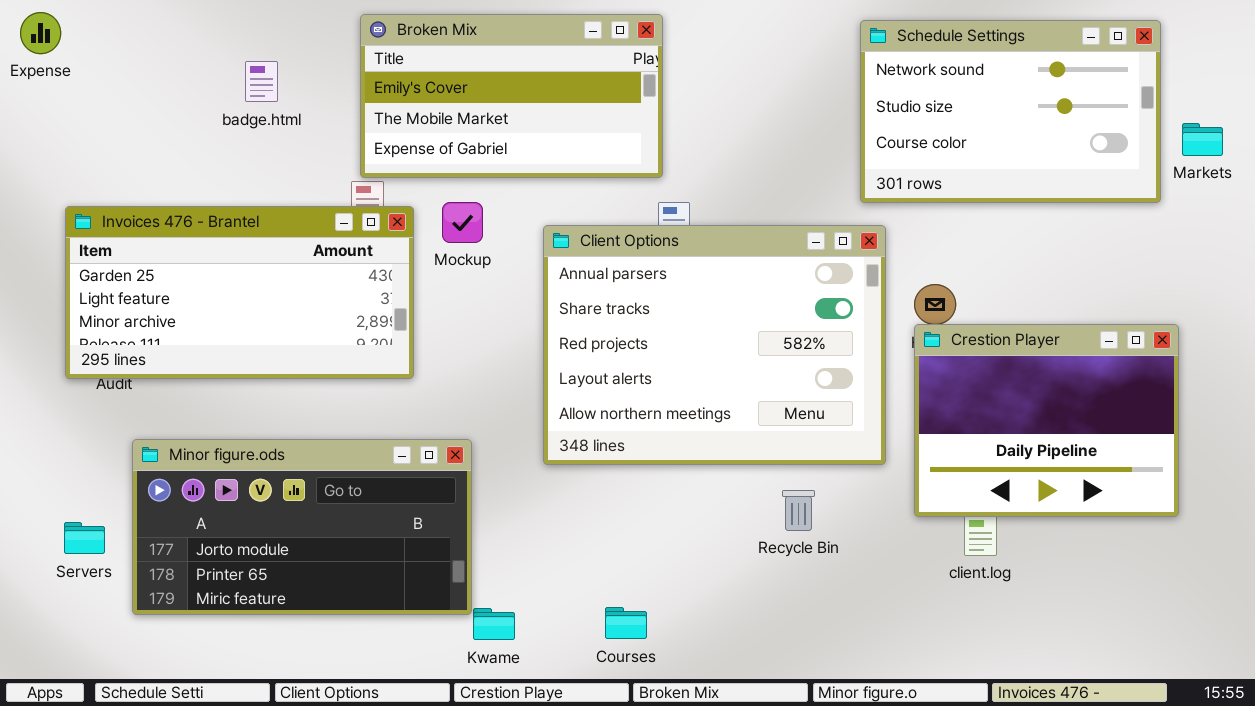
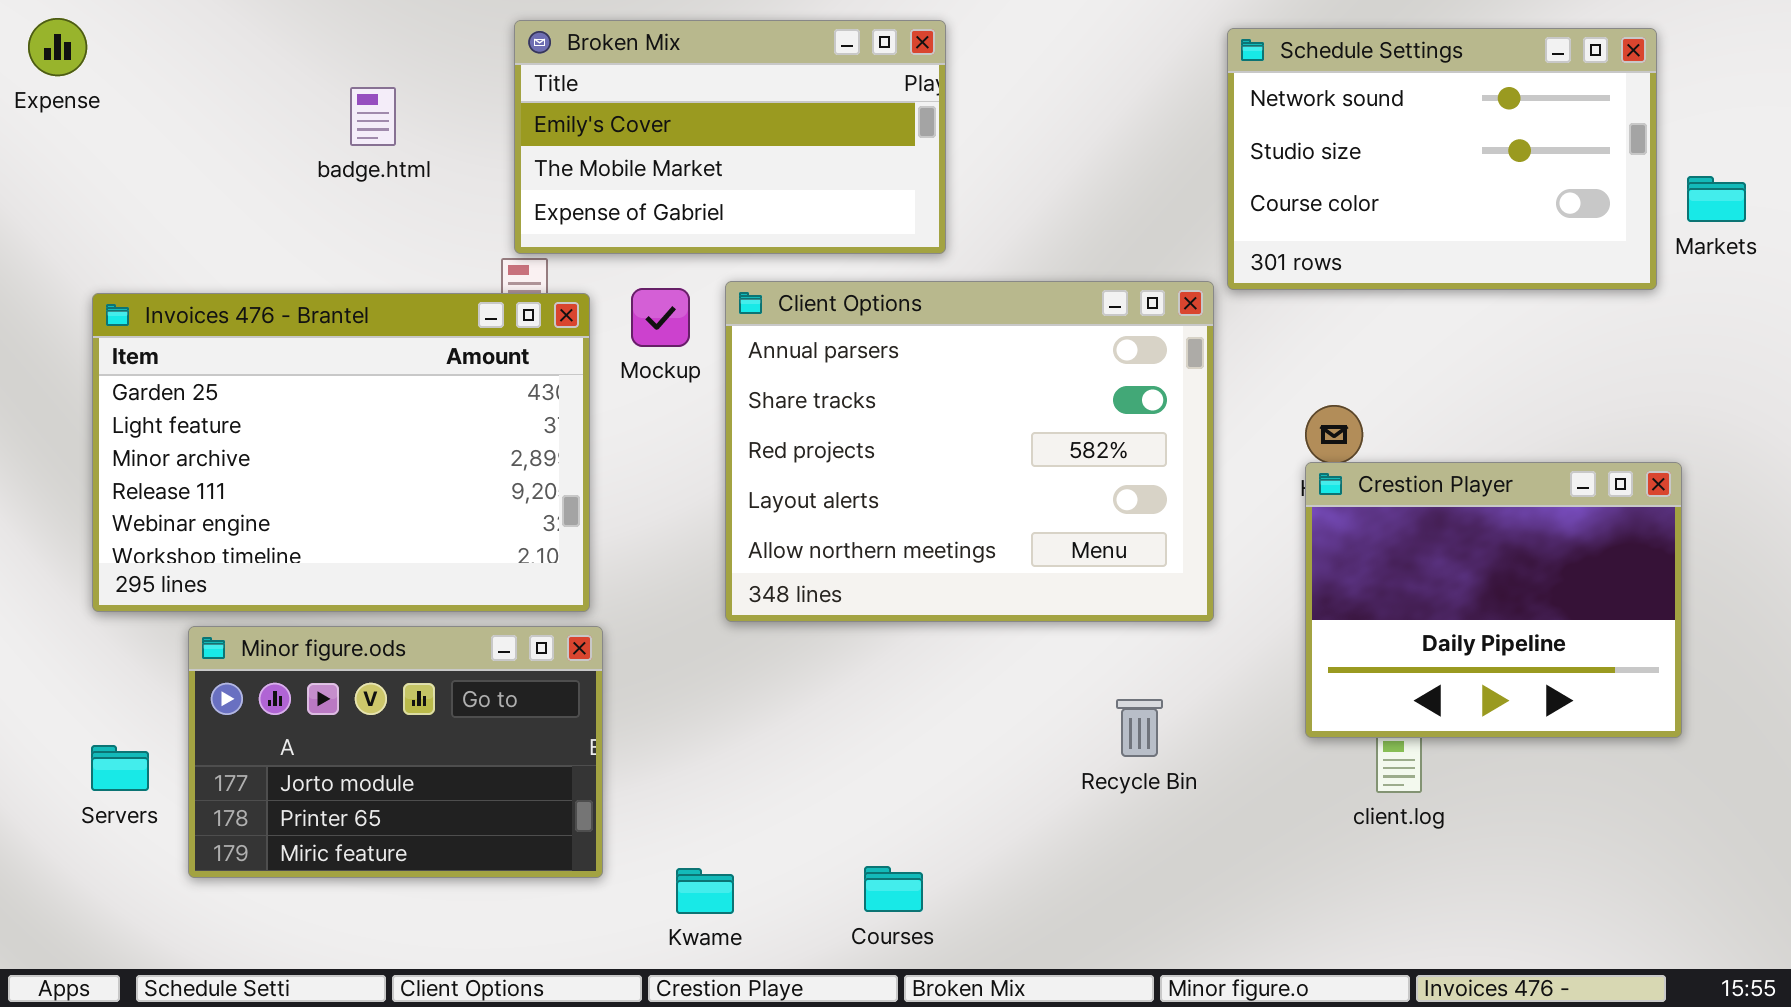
Invoices 476 - Brantel: [65,206,414,379] -> [92,293,590,612], resized
Client Options: [543,225,886,465] -> [725,281,1214,622], moved
Minor figure.ods: [132,439,472,615] -> [188,626,603,878], resized

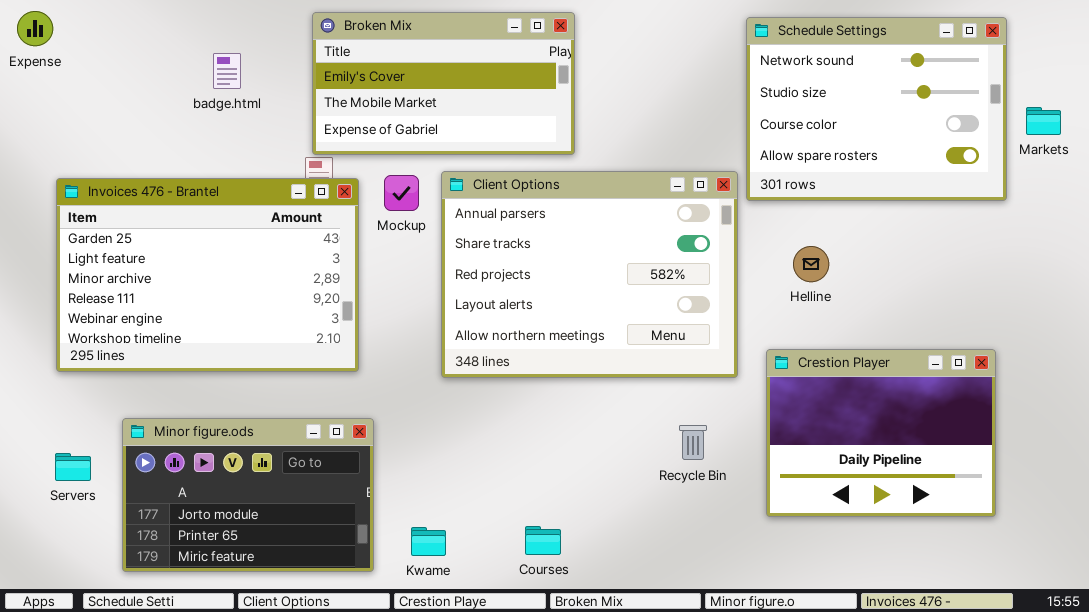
Schedule Settings: [1227,28,1657,290] -> [746,17,1007,201], resized
Crestion Player: [1305,462,1682,738] -> [766,349,996,517], moved
Minor figure.ods: [188,626,603,878] -> [122,418,374,572], moved

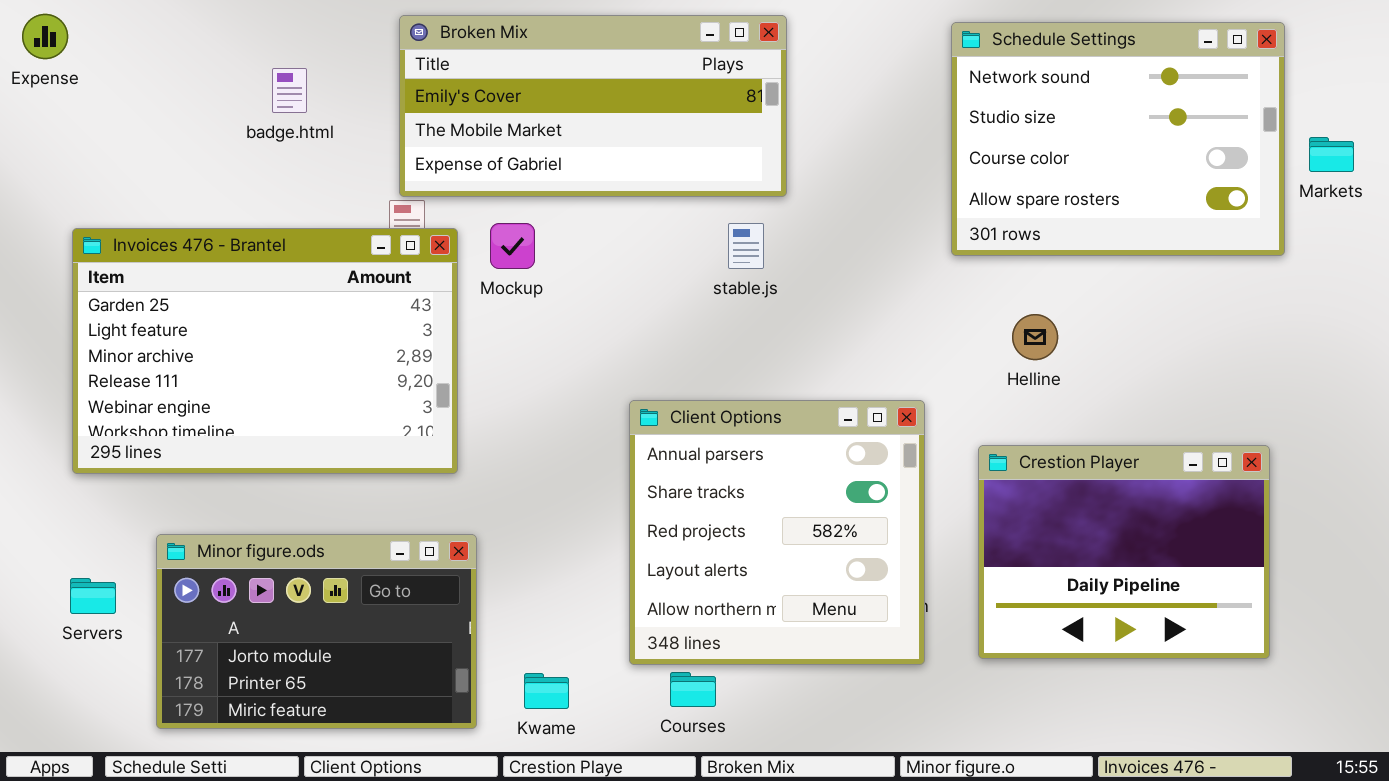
Broken Mix: [312,12,575,155] -> [399,15,787,197], resized
Client Options: [441,171,738,378] -> [629,400,925,665], moved, resized

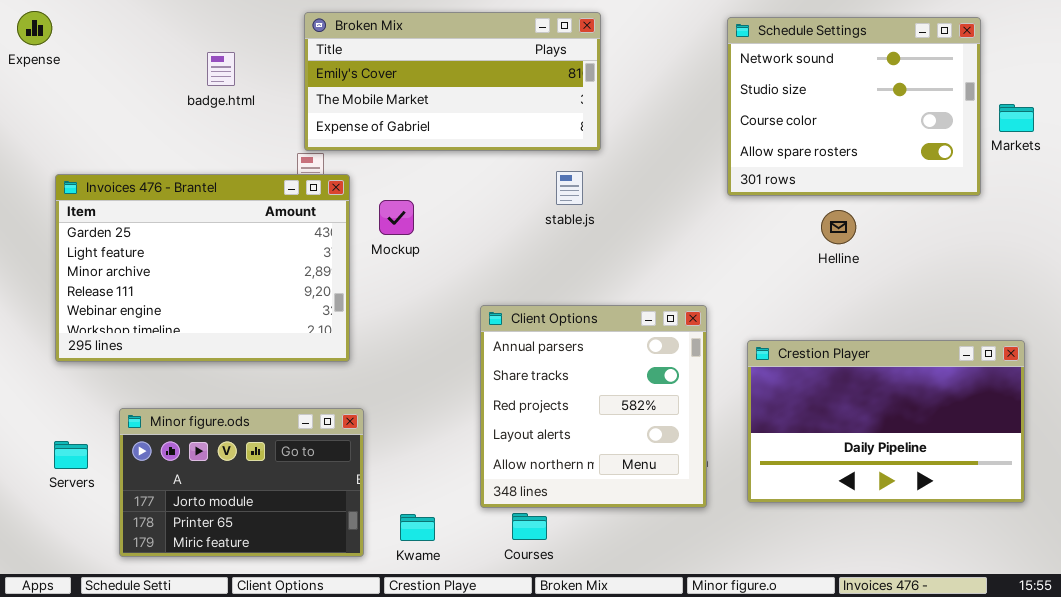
Mockup: [490,223,535,269] -> [379,200,414,235], moved
Helline: [1012,314,1058,360] -> [821,210,856,244], moved
Crestion Player: [978,445,1270,659] -> [747,340,1025,503], resized

